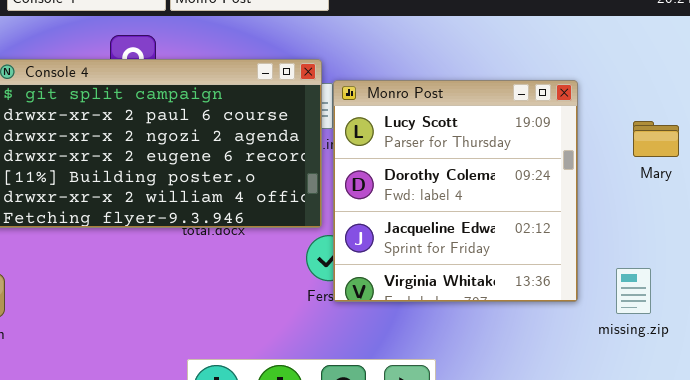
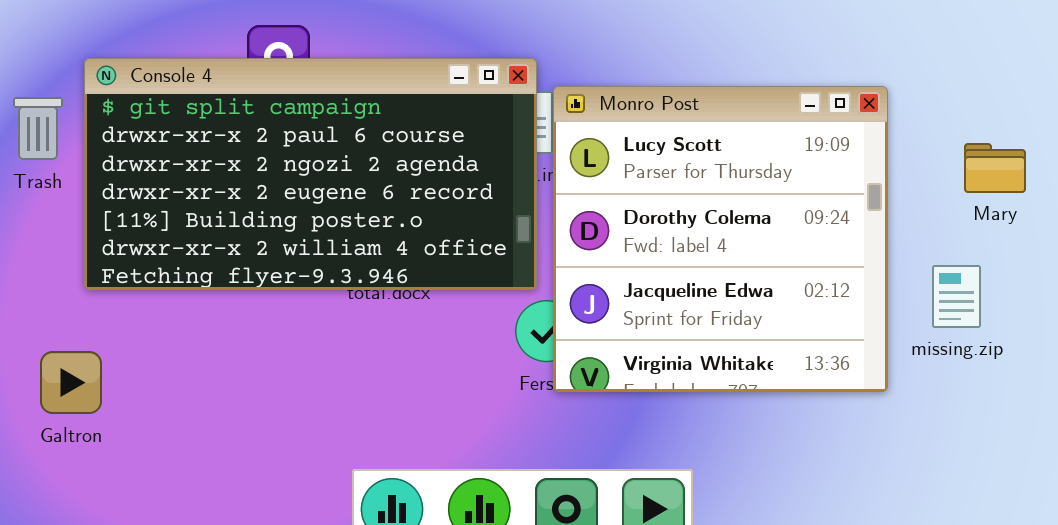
missing.zip: [616,268,651,314] -> [932,265,981,328], moved

